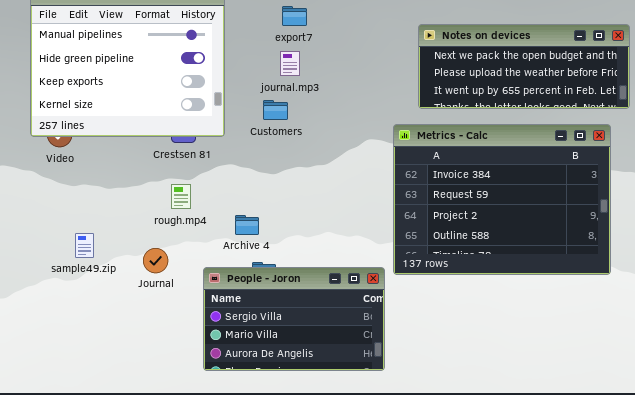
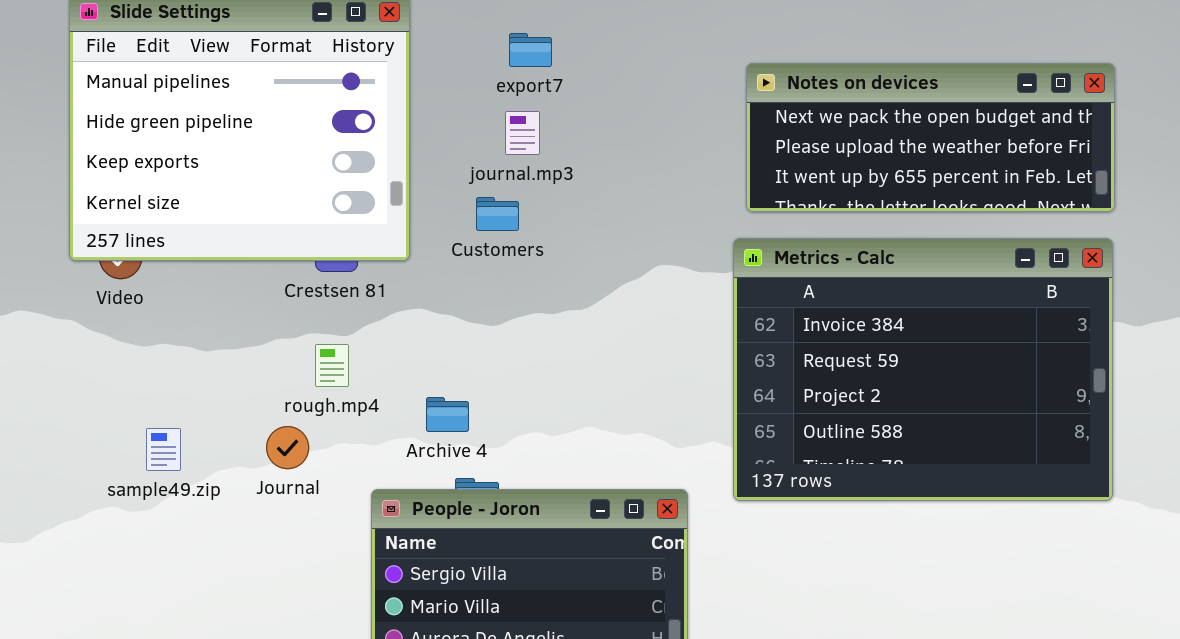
Metrics - Calc: [393,124,611,275] -> [733,238,1113,501], moved
Journal: [143,248,168,273] -> [266,426,309,469], moved

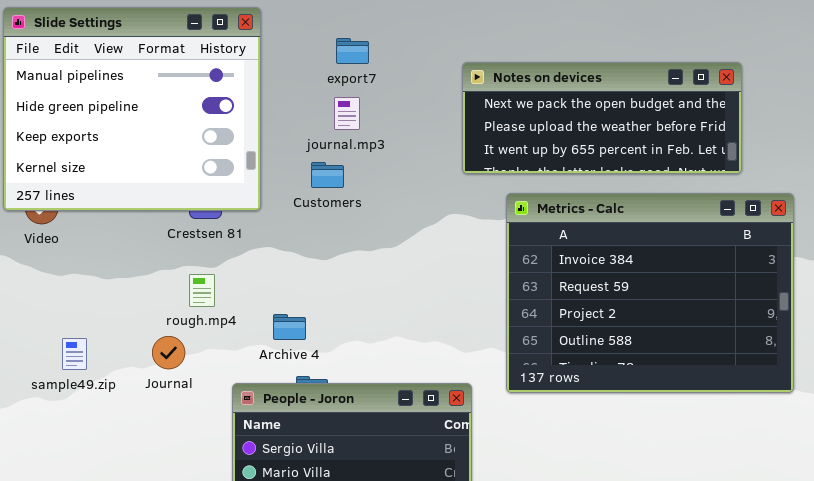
Notes on devices: [746,63,1115,212] -> [462,62,742,174], moved

